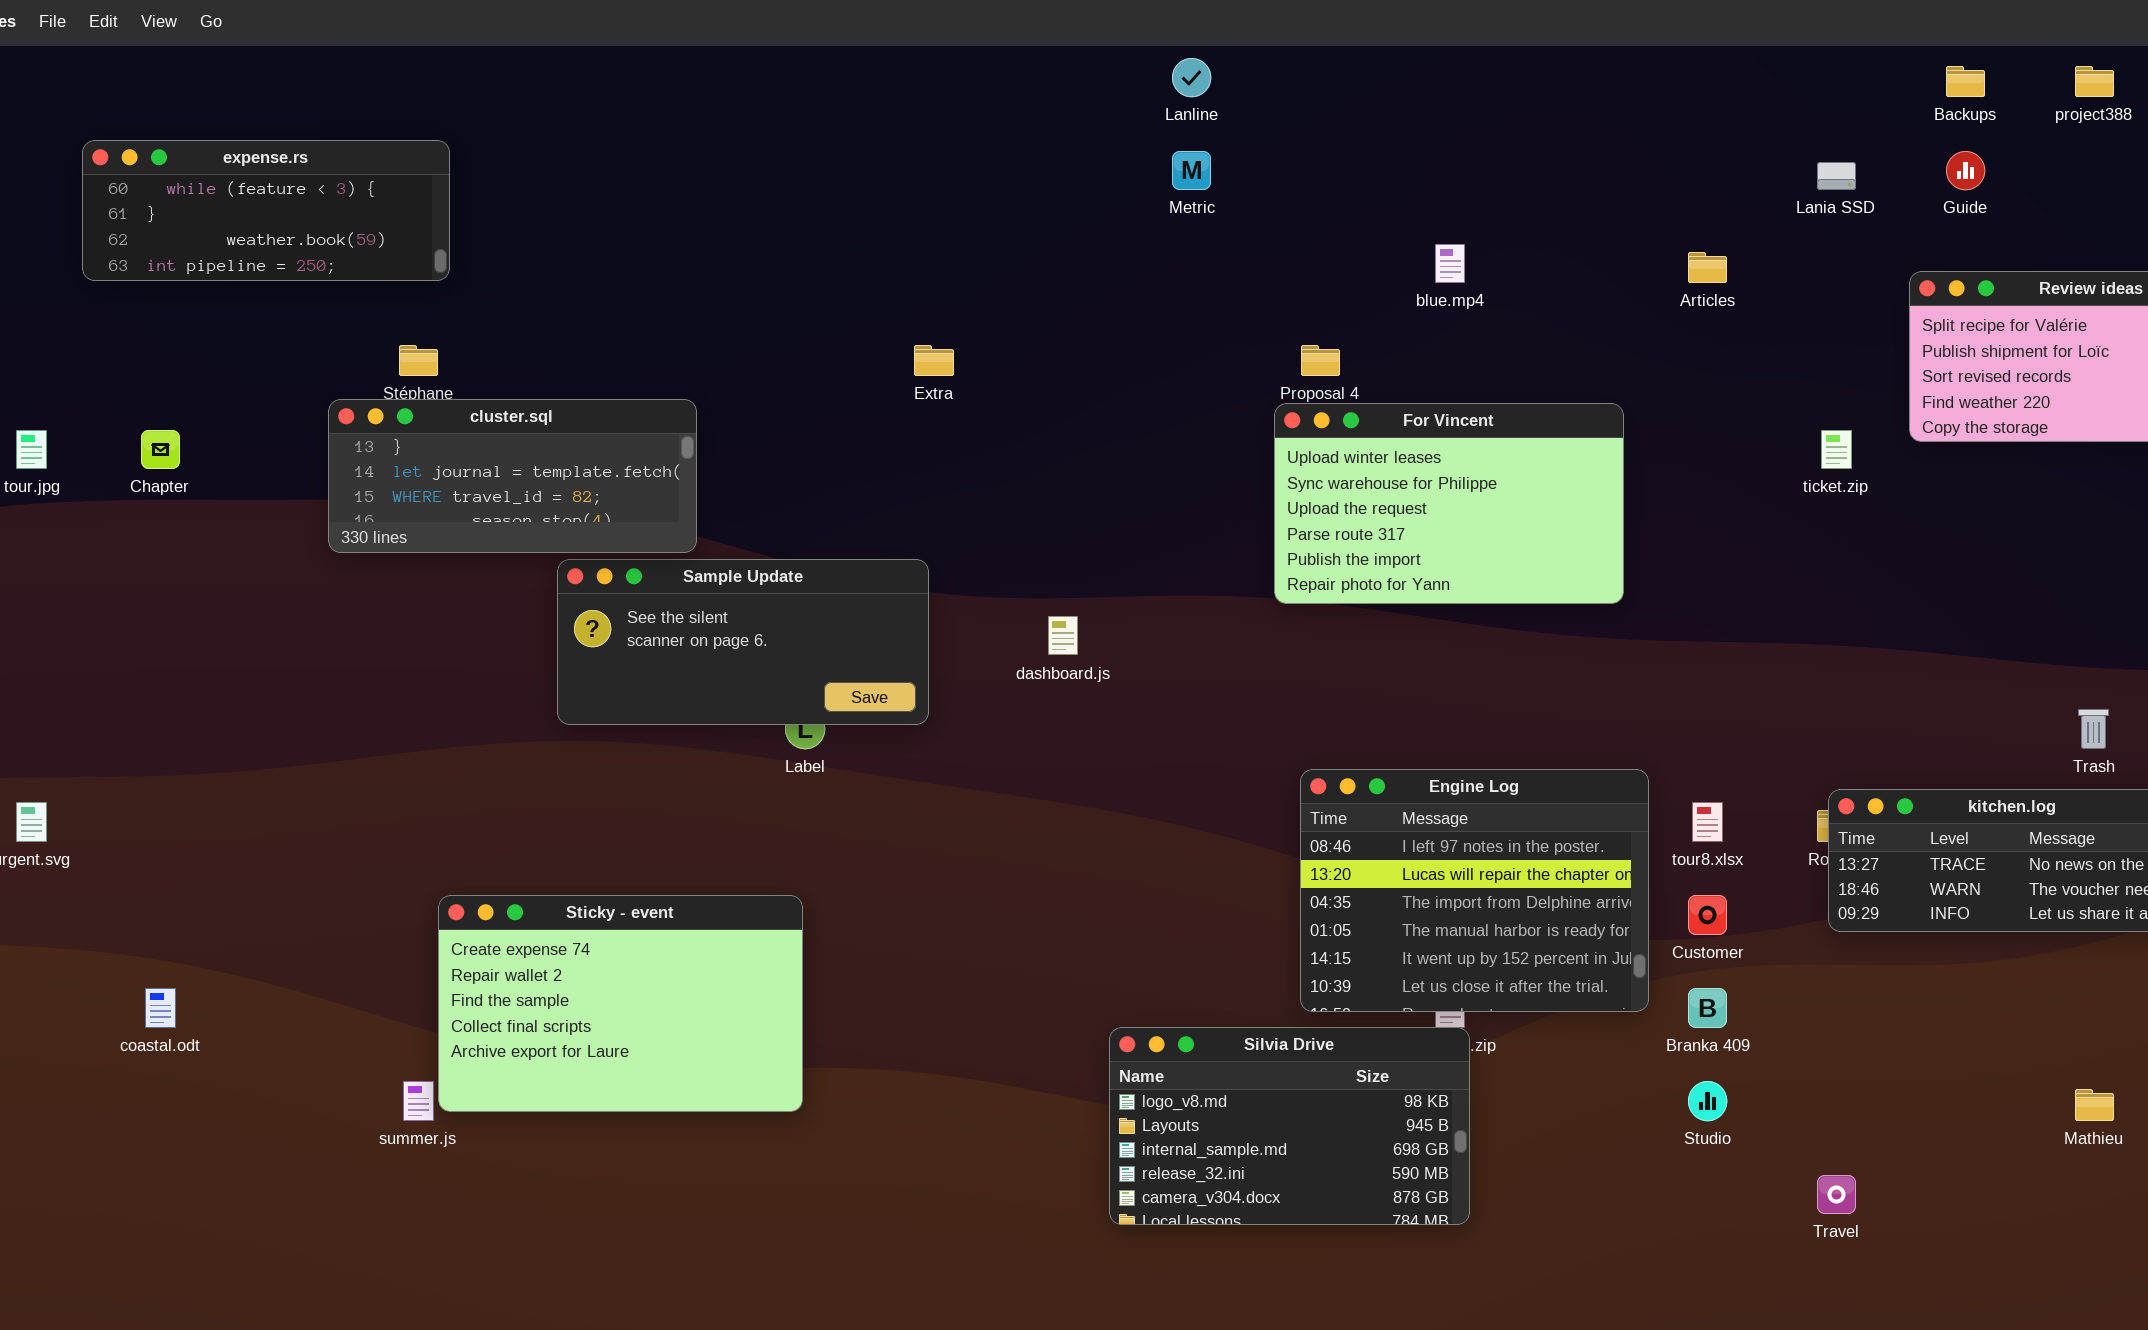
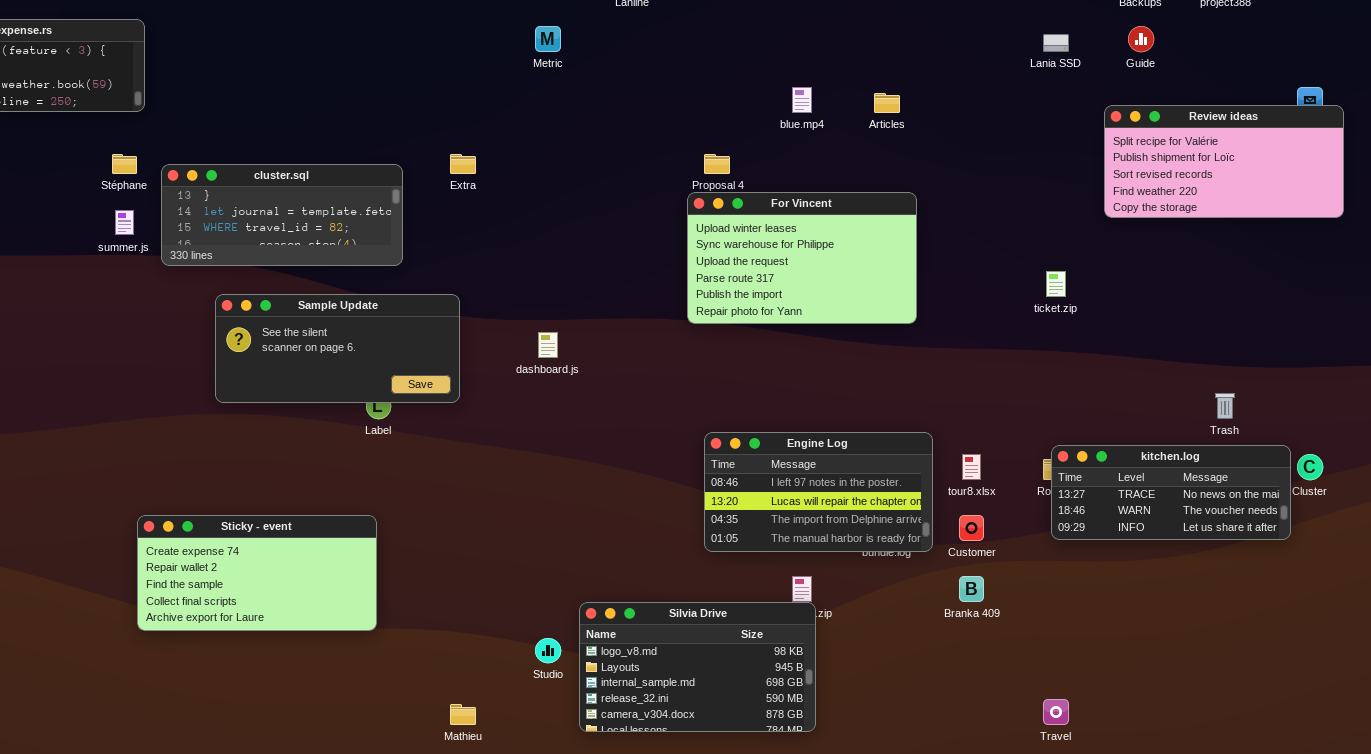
Metric: [1172,151,1211,190] -> [535,26,561,52], moved
Articles: [1688,252,1727,283] -> [874,93,900,113], moved
cluster.sql: [328,399,697,553] -> [161,164,403,266], moved
ticket.zip: [1821,430,1852,469] -> [1046,271,1066,297], moved
Engine Log: [1300,769,1649,1012] -> [704,432,933,552], resized
Sticky - event: [438,895,803,1112] -> [137,515,377,631], resized
summer.js: [403,1081,434,1121] -> [115,210,134,235], moved
Studio: [1688,1081,1727,1121] -> [535,638,561,663], moved
Mathieu: [2075,1089,2114,1121] -> [450,704,476,725], moved

